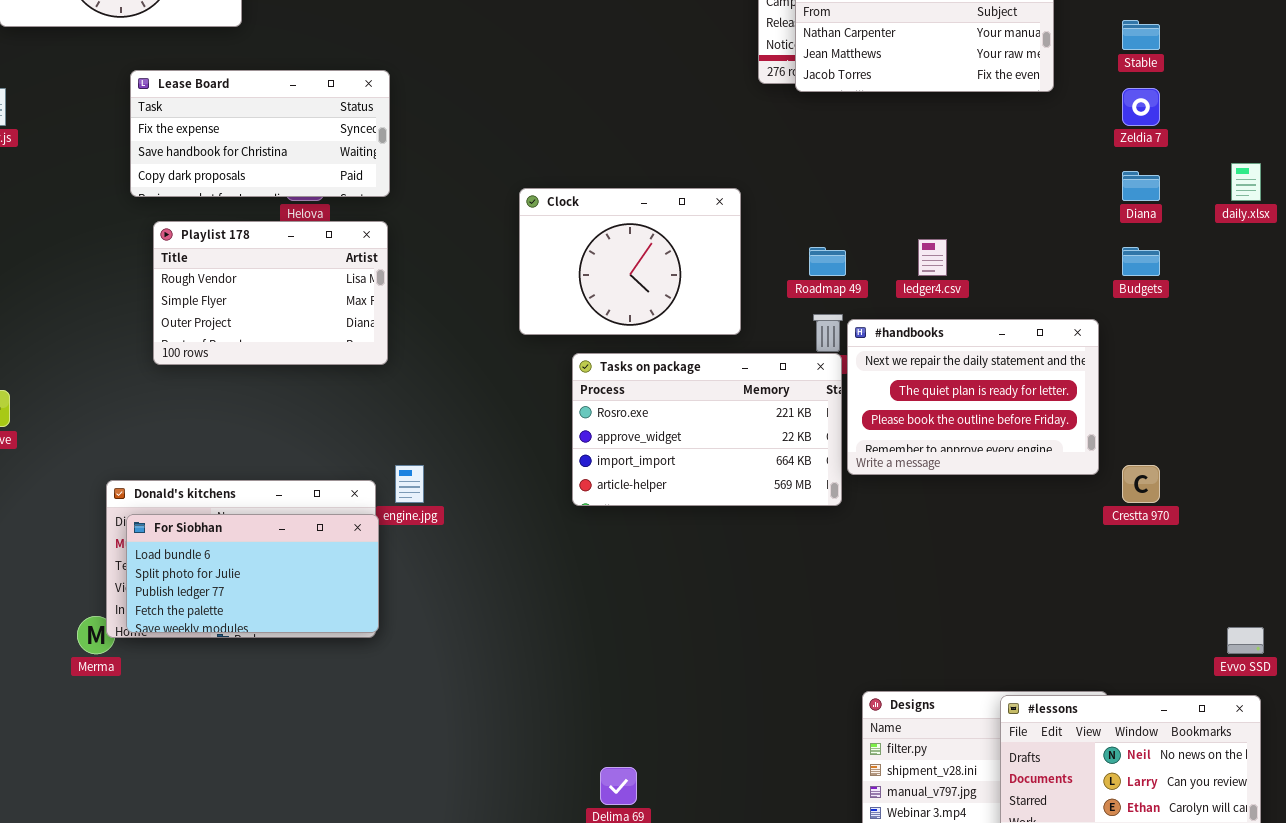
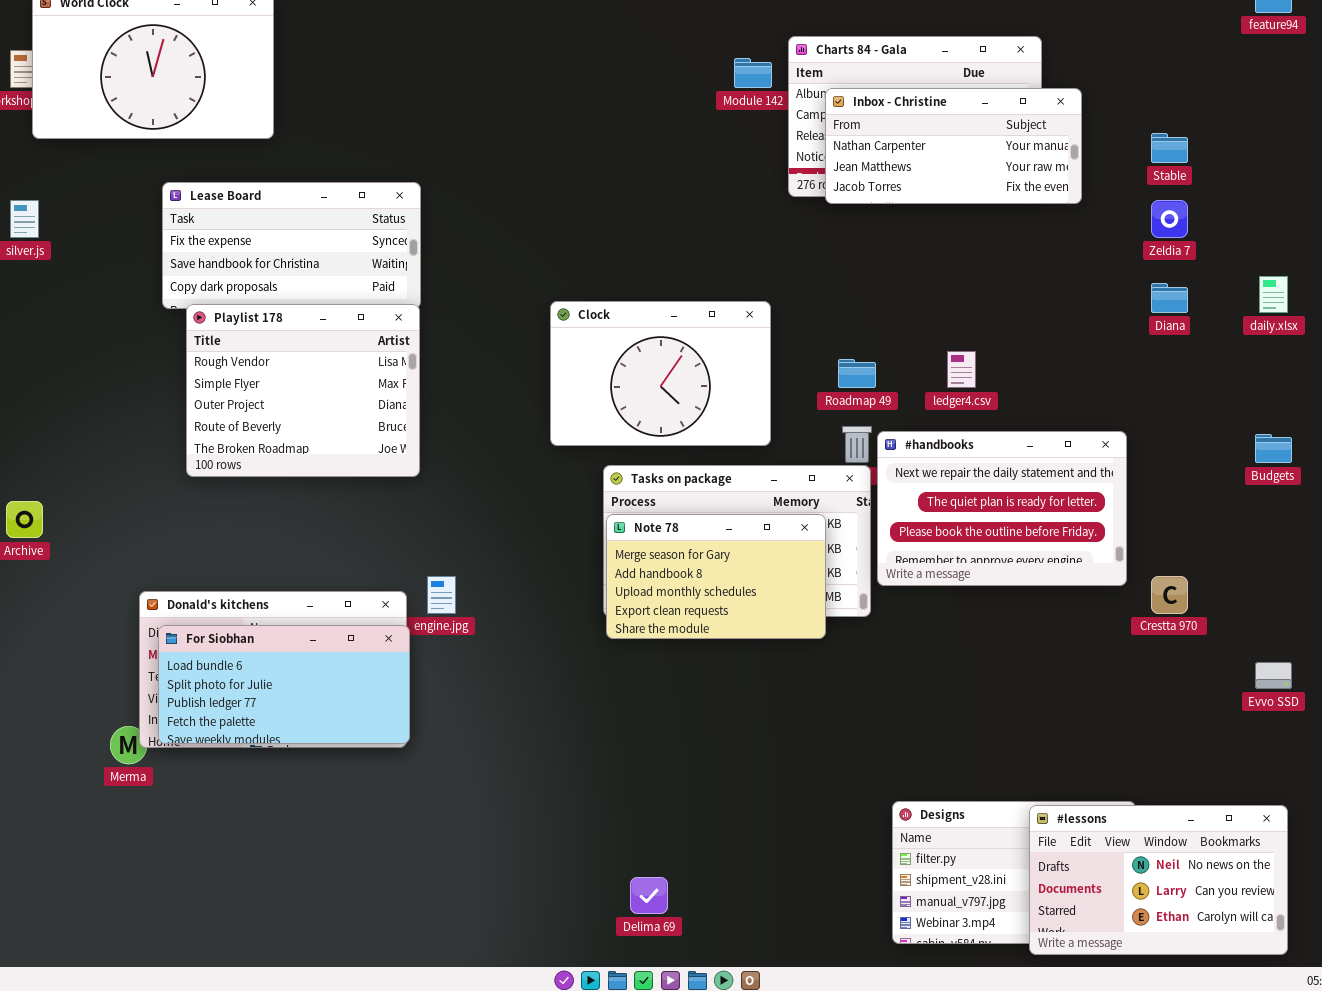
Playlist 178: [153,221,388,365] -> [186,304,420,477], resized
Budgets: [1122,247,1160,276] -> [1255,434,1292,463], moved
Note 78: none -> [606,514,826,639], opened
Evvo SSD: [1227,627,1264,654] -> [1255,662,1292,689], moved

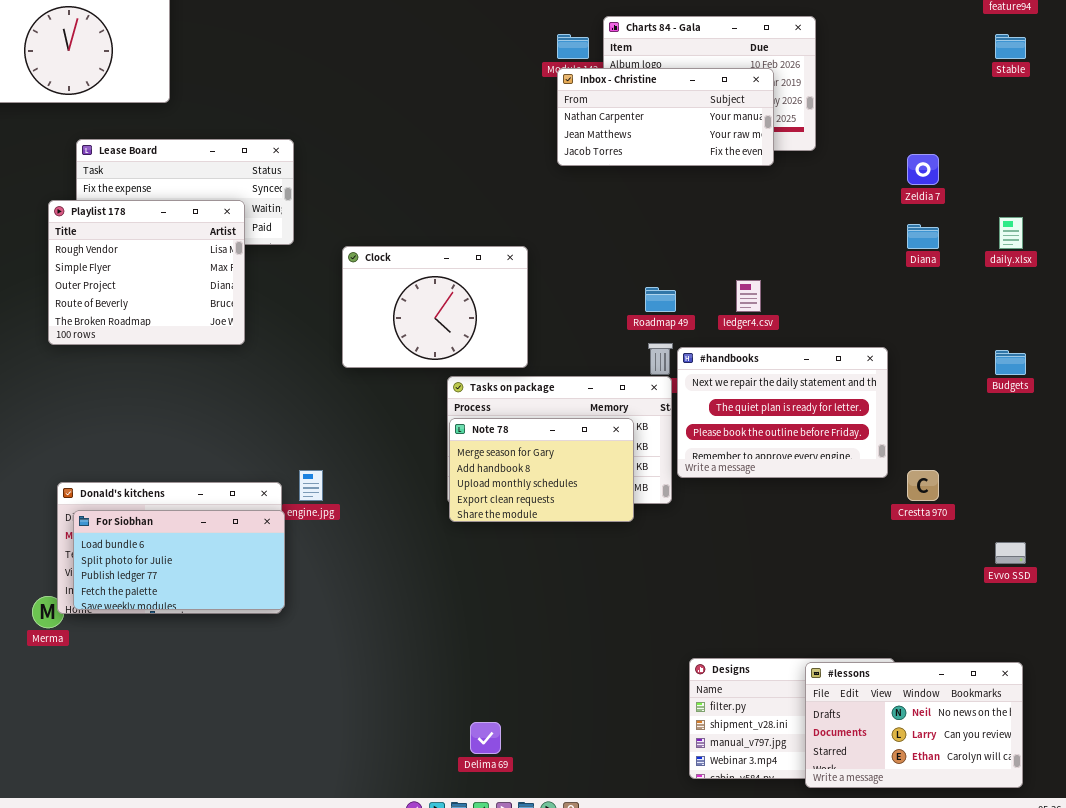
Inbox - Christine: [825,88,1082,204] -> [557,68,774,166], moved
Stable: [1151,133,1188,163] -> [995,34,1026,59], moved
Clock: [550,301,771,446] -> [342,246,528,368], moved
Playlist 178: [186,304,420,477] -> [48,200,245,345], moved

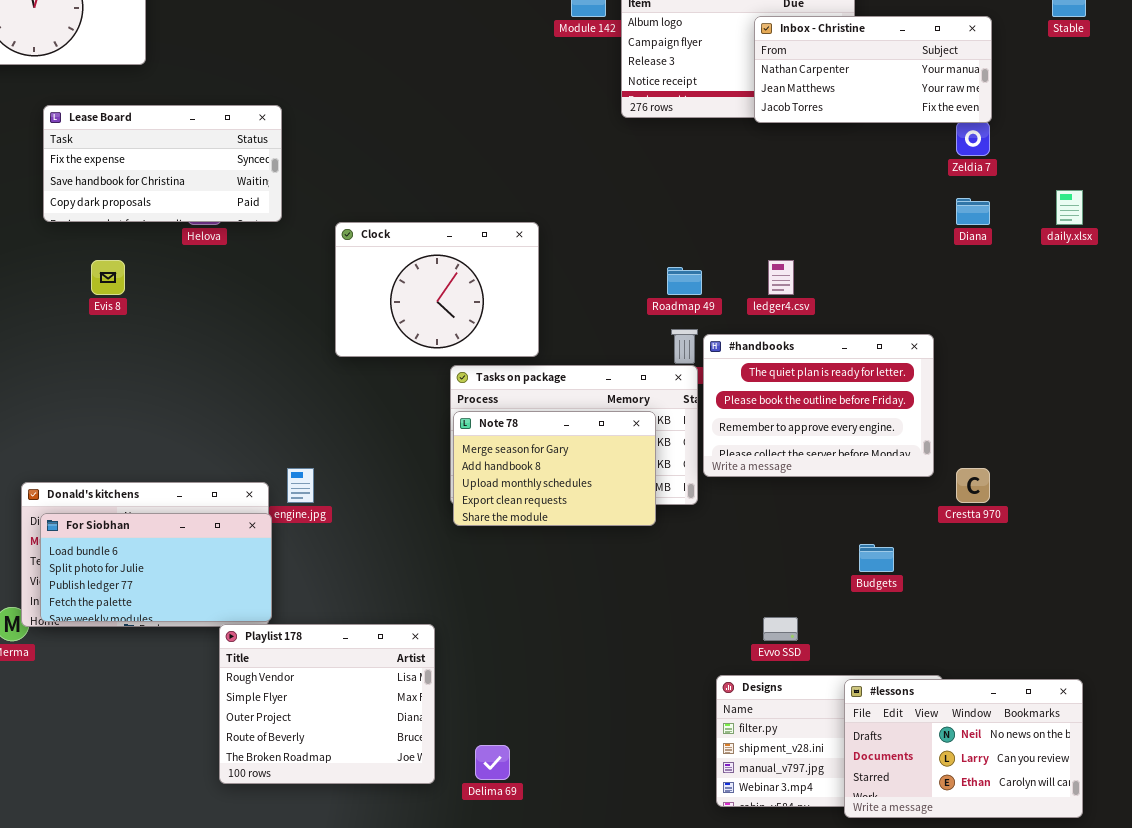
Inbox - Christine: [557,68,774,166] -> [754,16,992,123], moved
Playlist 178: [48,200,245,345] -> [219,624,435,784], moved
#handbooks: [677,347,888,478] -> [703,334,934,477], scrolled down 1 row
Budgets: [995,350,1026,375] -> [859,544,894,572], moved
Evvo SSD: [995,542,1026,564] -> [763,617,798,641], moved

